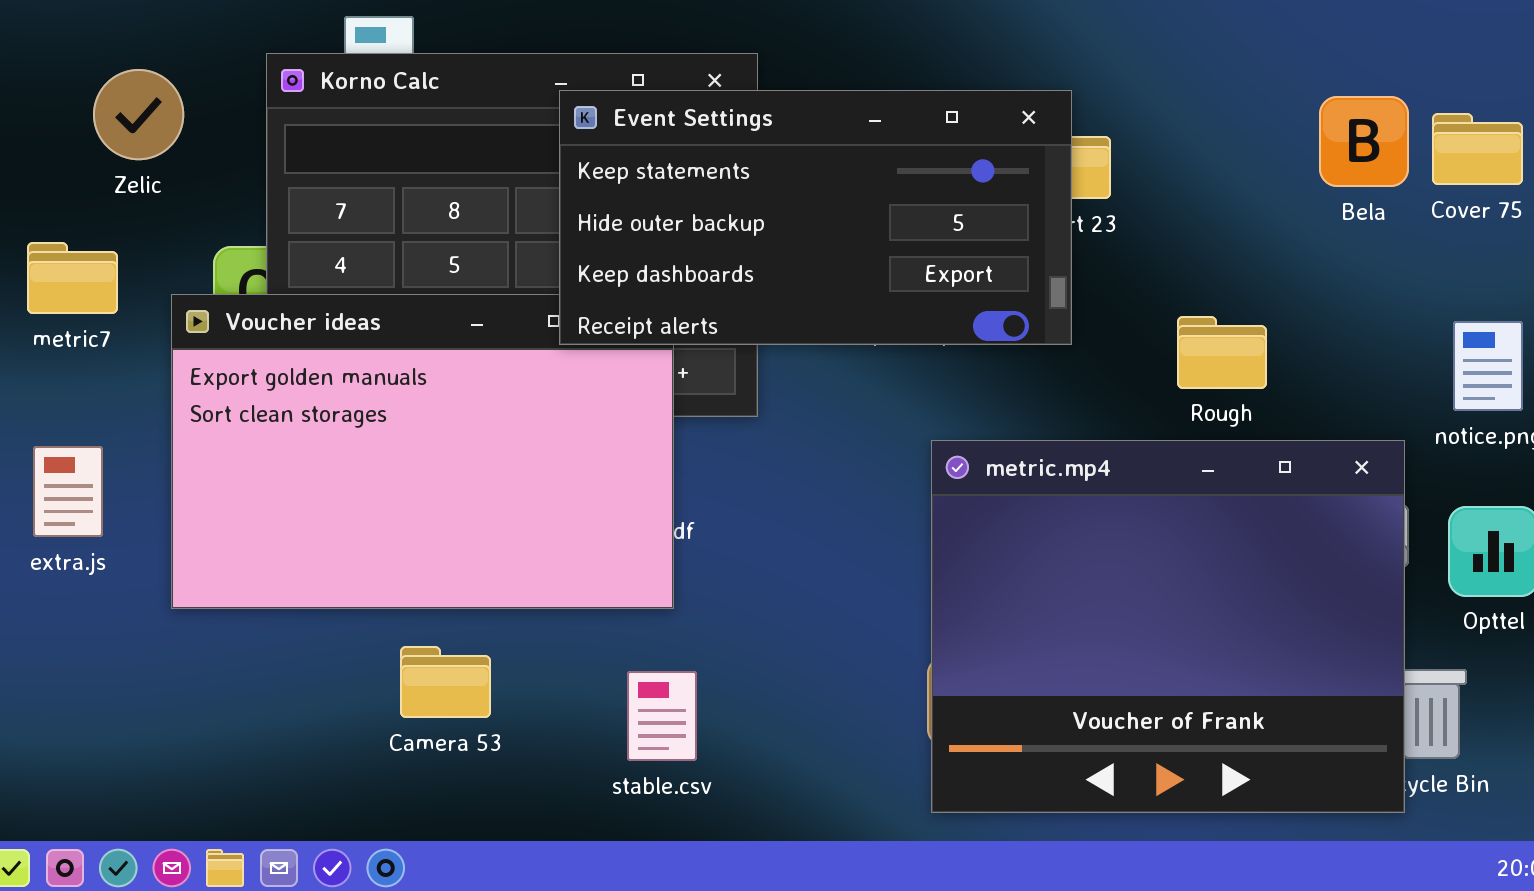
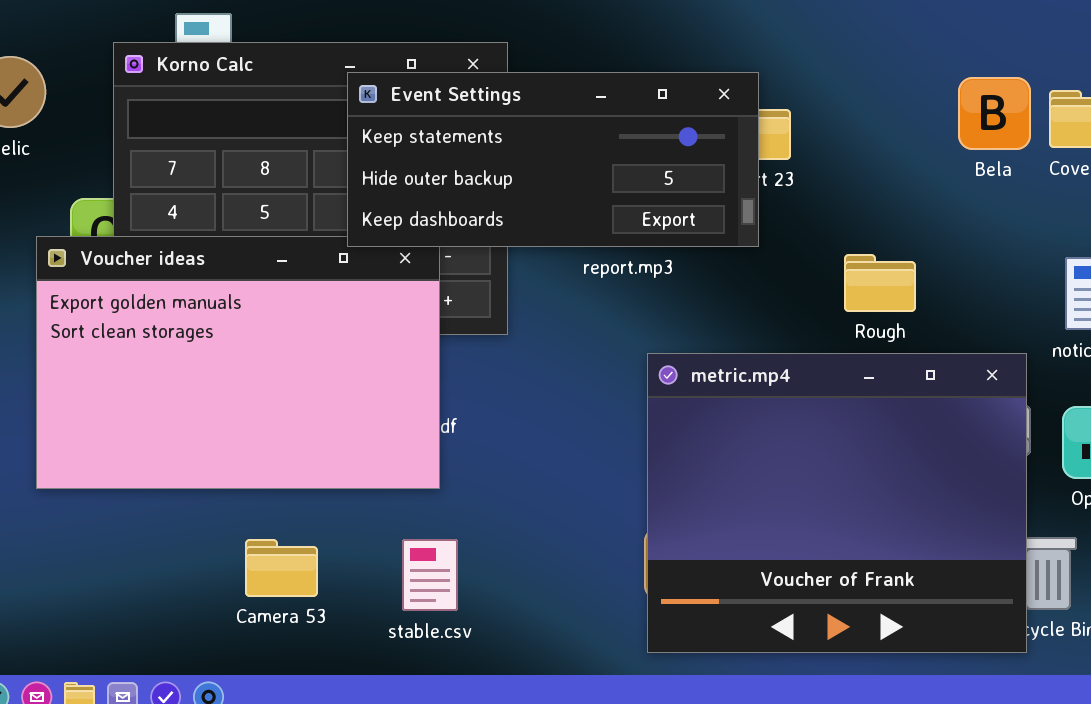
Event Settings: [559,90,1072,345] -> [347,72,759,247], resized
Camera 53: [400,646,491,718] -> [245,539,318,597], moved

